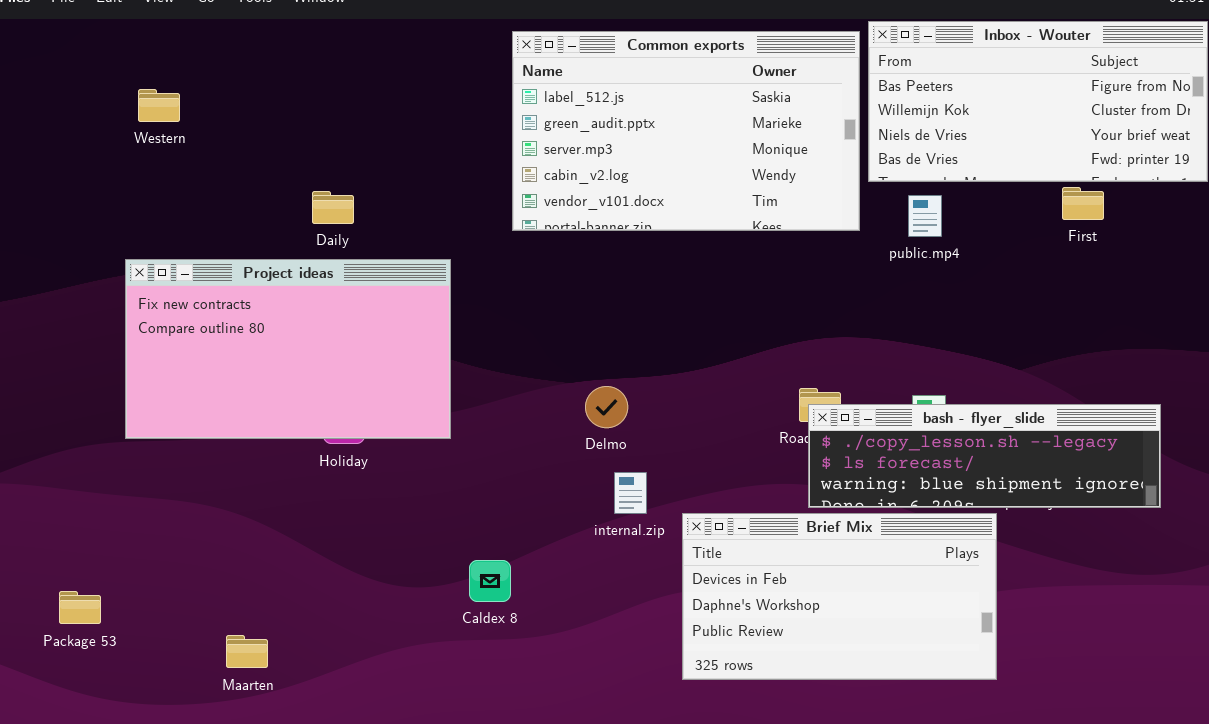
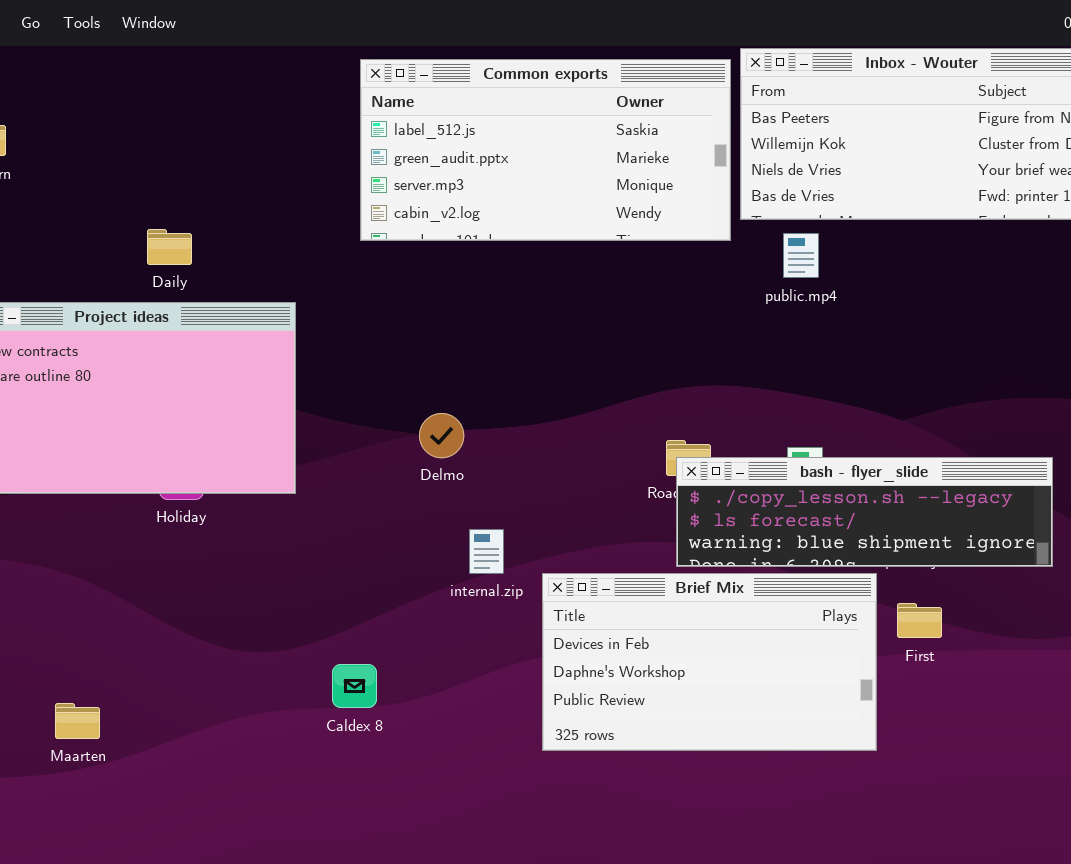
Common exports: [512,31,860,231] -> [360,59,731,241], resized
First: [1062,187,1104,220] -> [897,603,942,638], moved
Delmo: [585,386,628,428] -> [419,413,464,458], moved
Caldex 8: [469,560,511,602] -> [332,664,377,708], moved

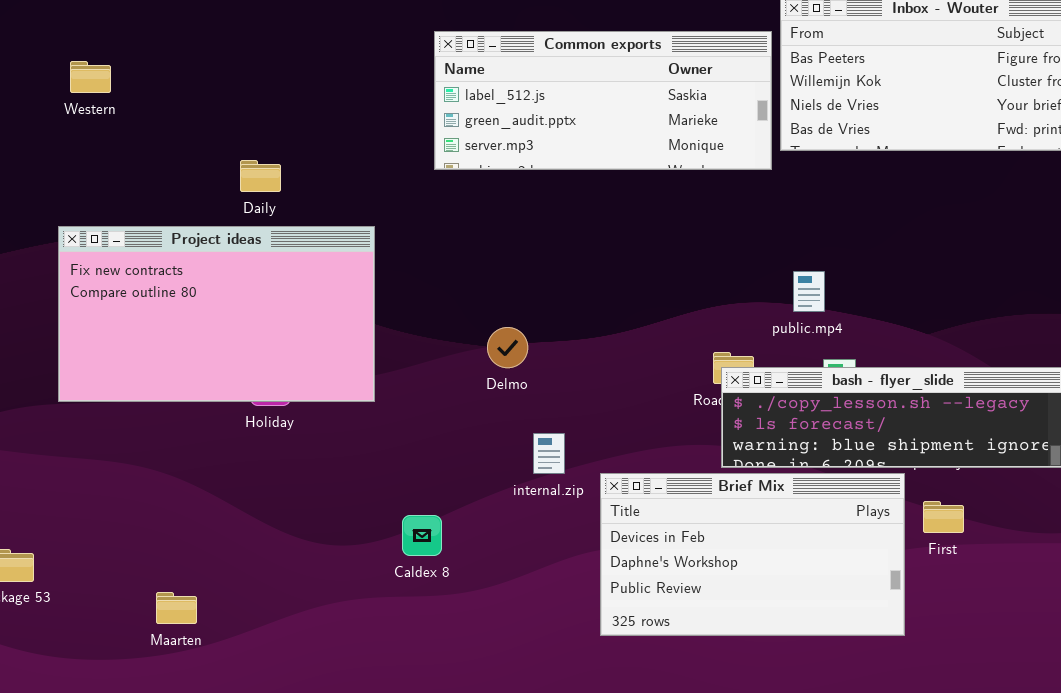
Common exports: [360,59,731,241] -> [434,31,772,170], resized
public.mp4: [783,233,819,278] -> [793,271,825,312], moved
Caldex 8: [332,664,377,708] -> [402,515,442,556], moved

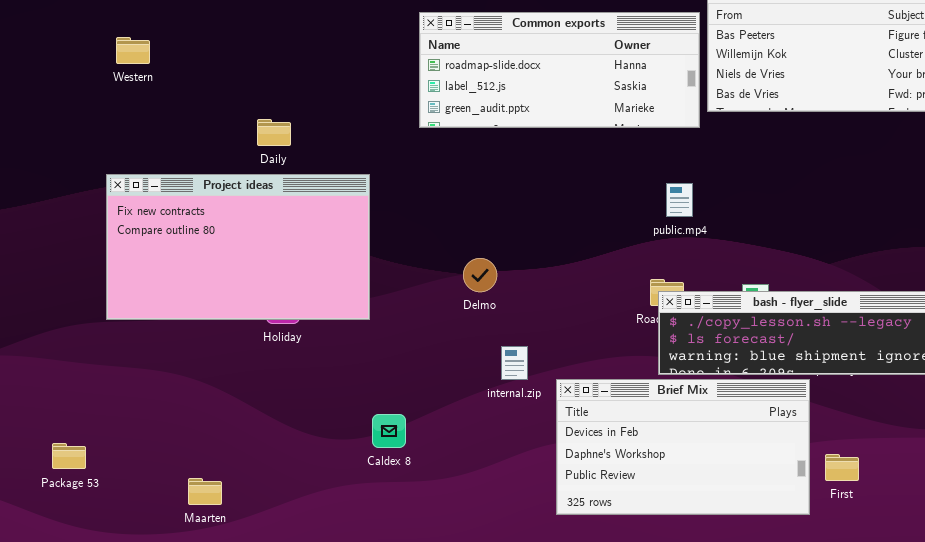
Common exports: [434,31,772,170] -> [419,12,700,128], scrolled up 1 row
public.mp4: [793,271,825,312] -> [666,183,693,217], moved
First: [923,501,964,533] -> [825,454,859,481], moved
Caldex 8: [402,515,442,556] -> [372,414,406,448], moved

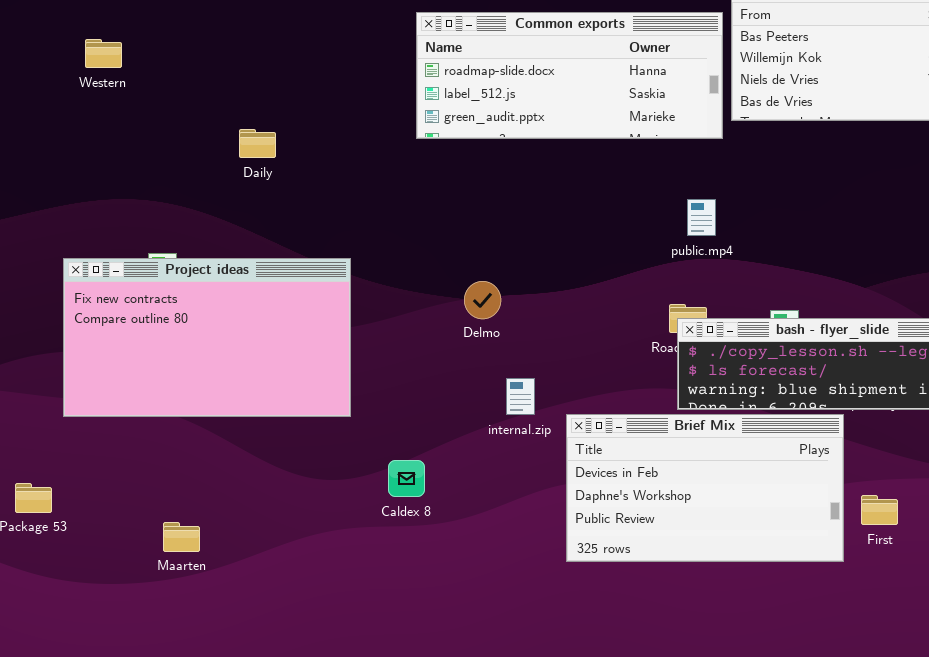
Project ideas: [106,174,370,320] -> [63,258,351,417], moved
Caldex 8: [372,414,406,448] -> [388,460,425,497], moved

